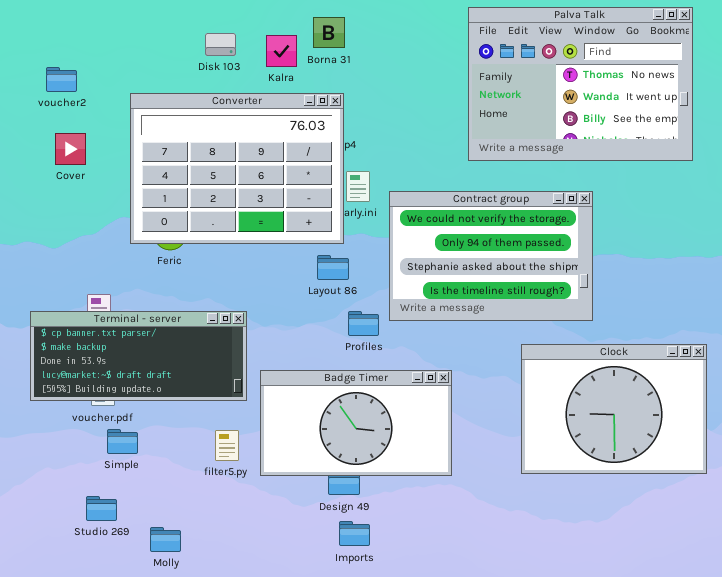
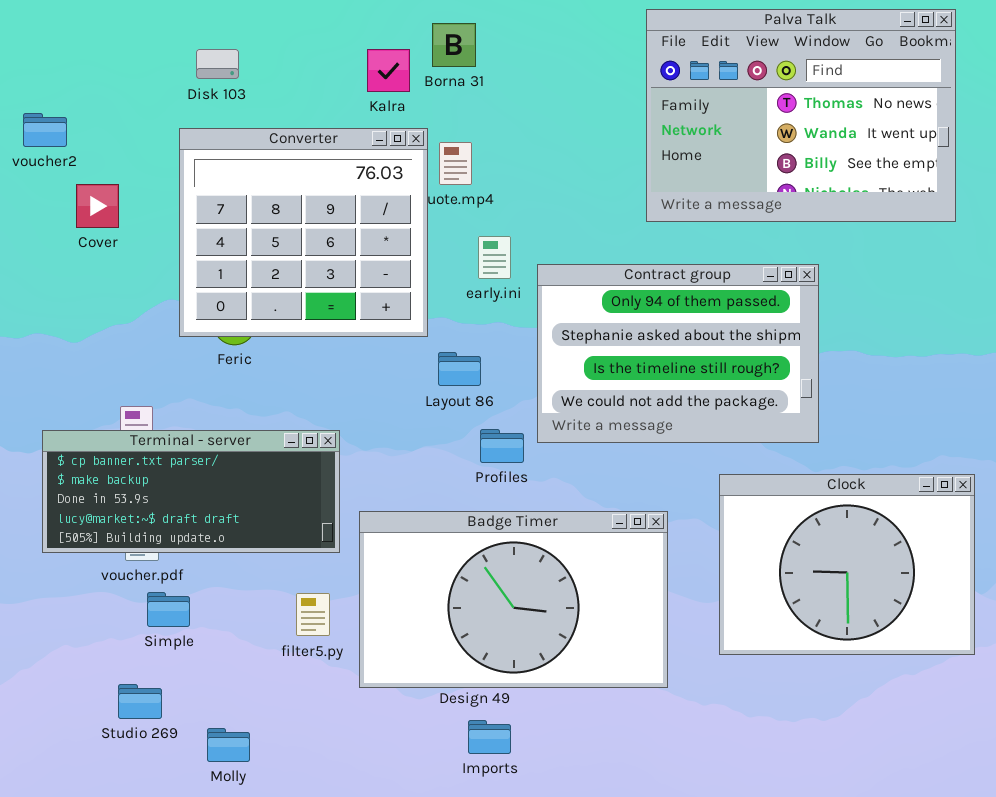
Disk 103: [205,33,236,56] -> [196,49,239,79], moved
voucher2: [46,67,77,92] -> [23,113,67,147], moved
Converter: [130,93,344,244] -> [179,128,428,337], resized
Contract group: [389,191,593,321] -> [537,264,819,443], scrolled down 1 row
Badge Timer: [260,370,452,476] -> [359,511,668,688], resized

